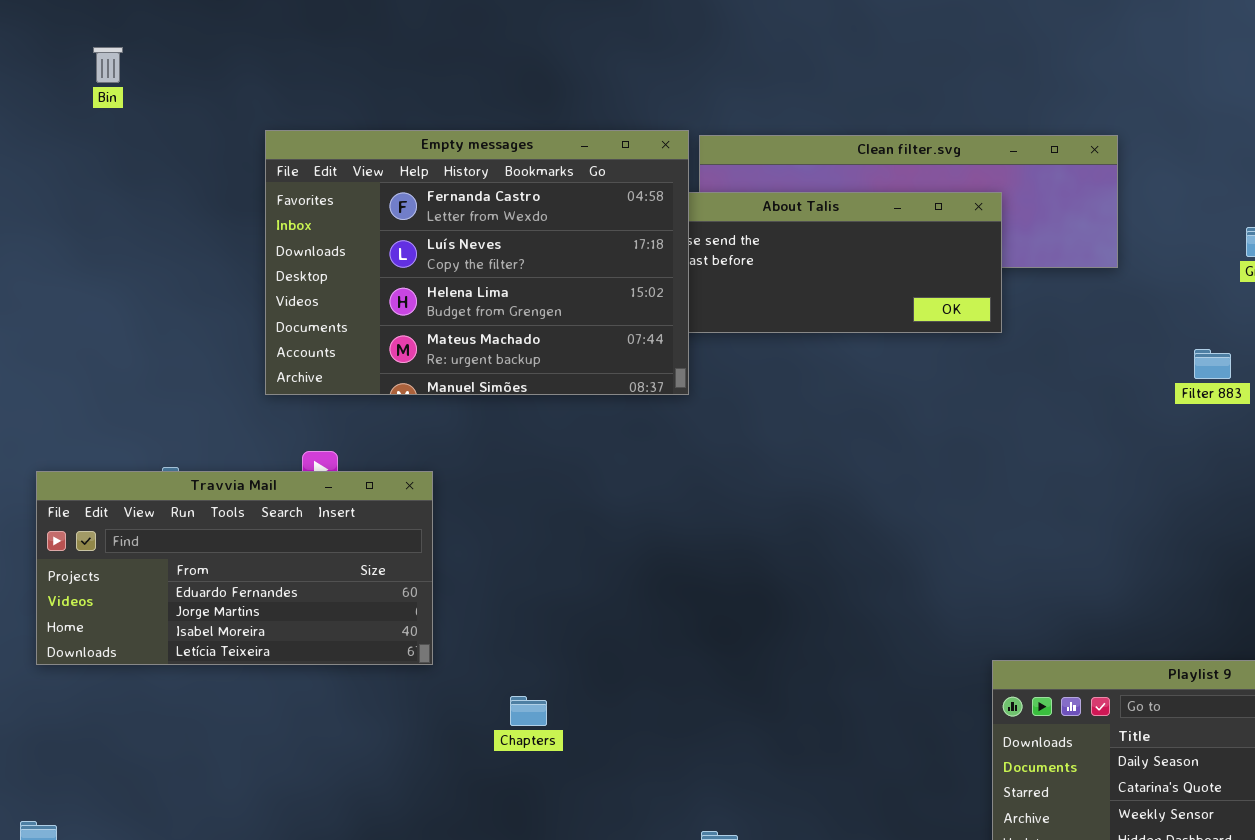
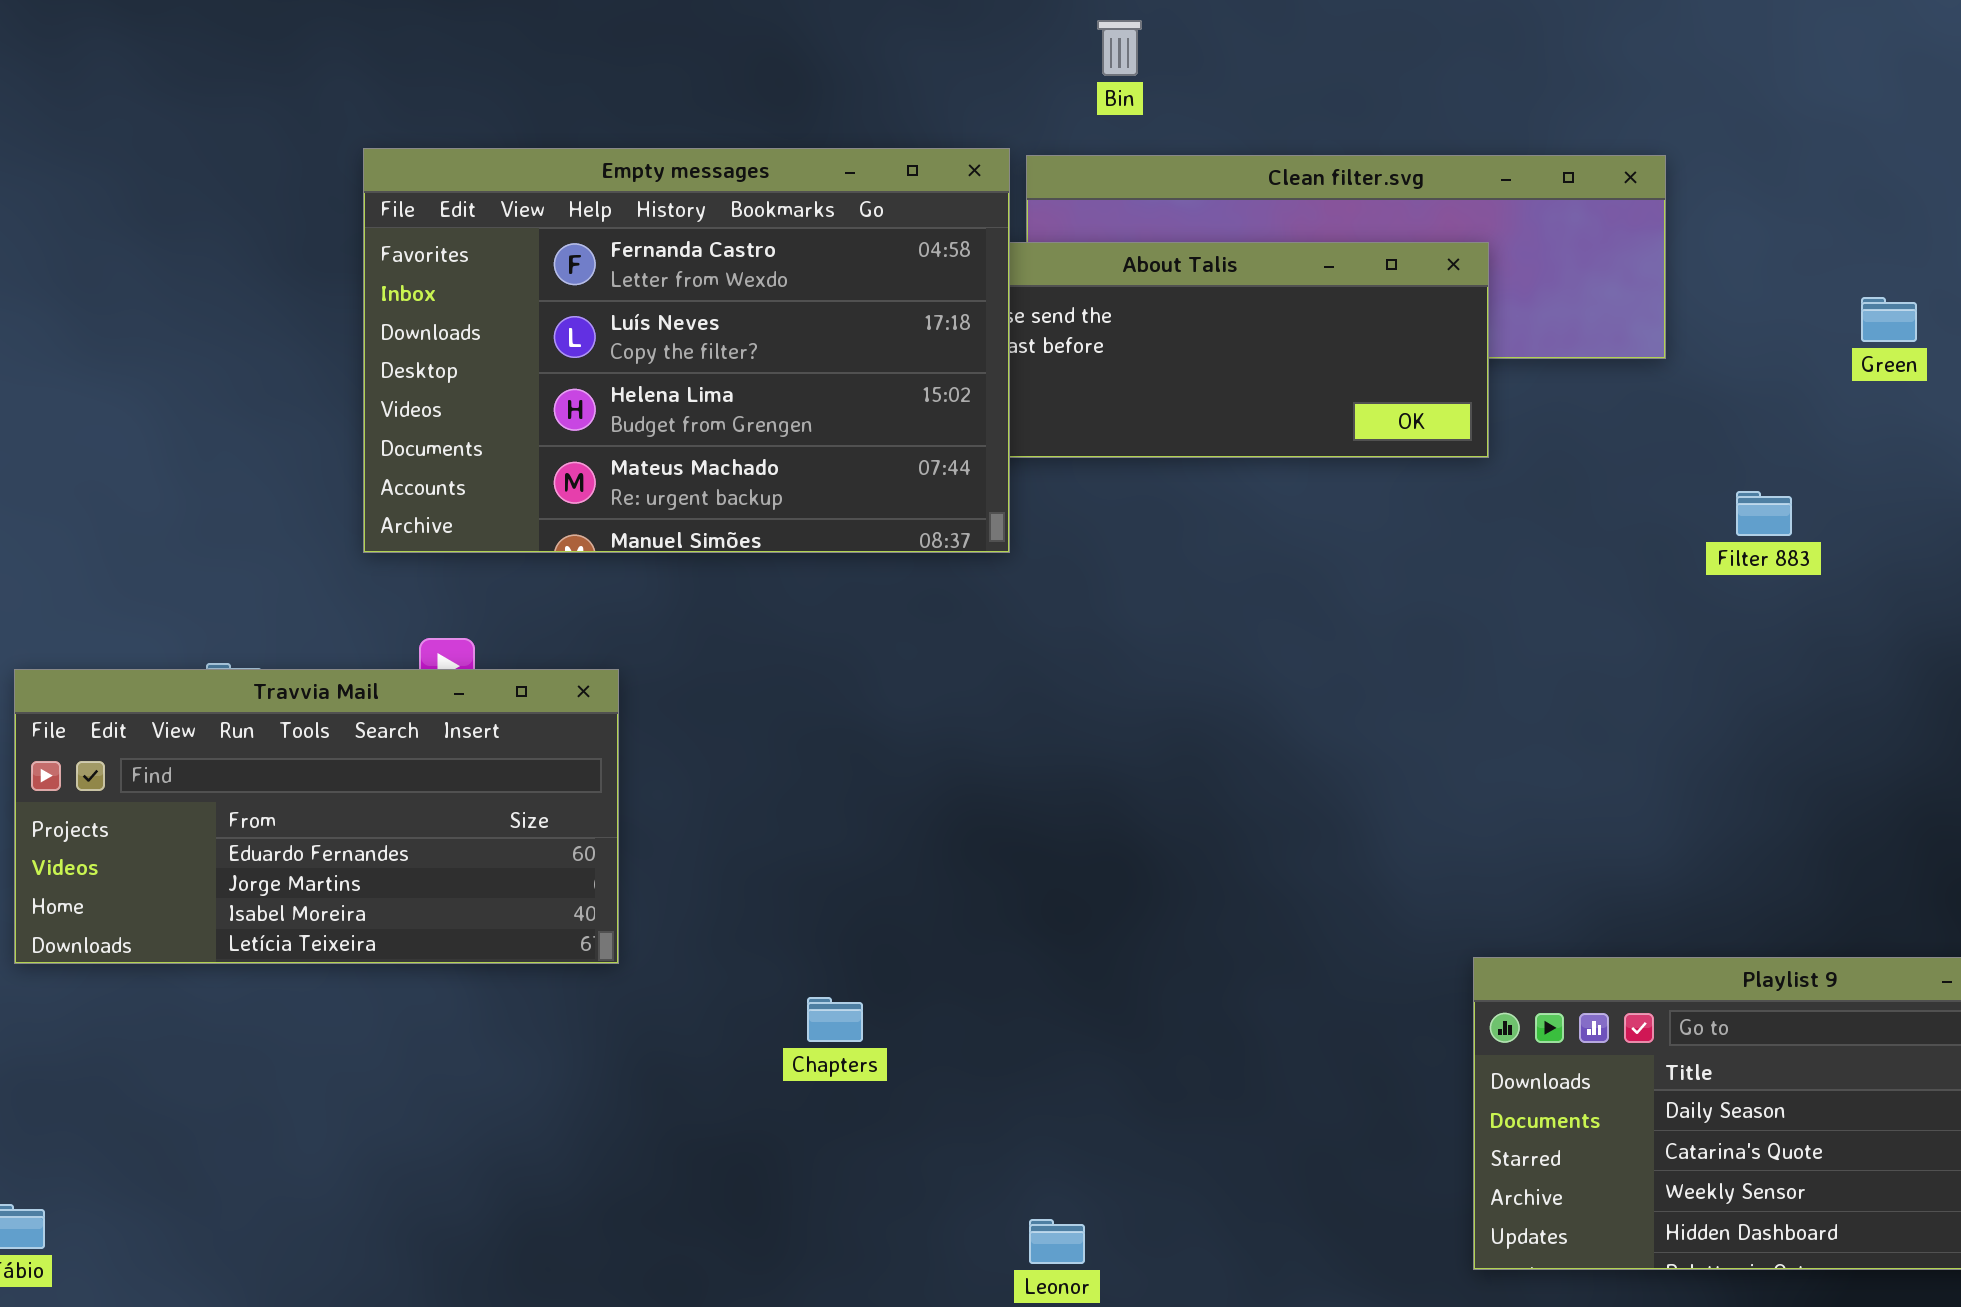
Bin: [93,47,123,83] -> [1097,20,1142,76], moved
Filter 883: [1194,349,1231,379] -> [1736,491,1792,536], moved
Chapters: [510,696,547,726] -> [807,997,863,1042], moved

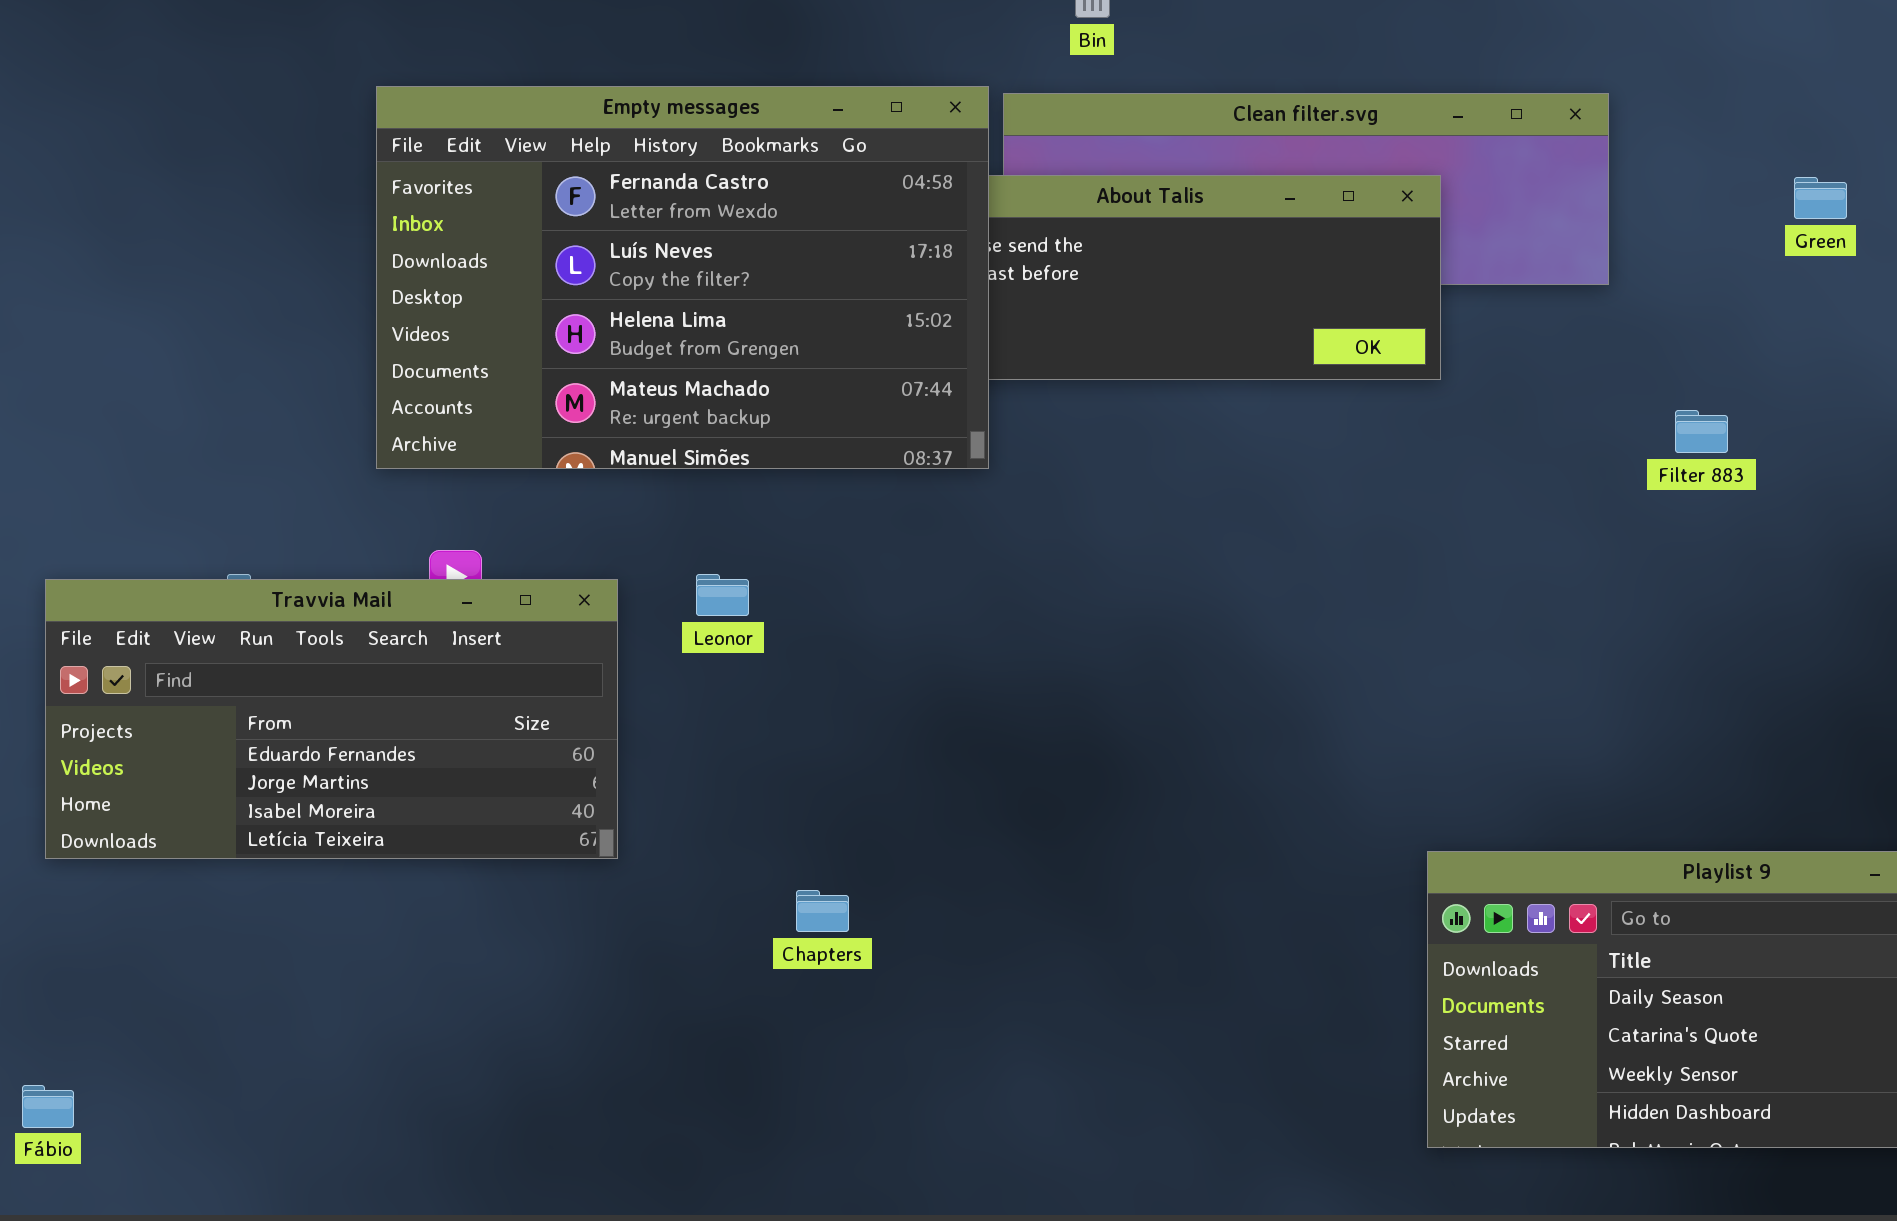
Green: [1861,297,1917,342] -> [1794,177,1847,219], moved
Leonor: [1029,1219,1085,1264] -> [696,574,749,616], moved

